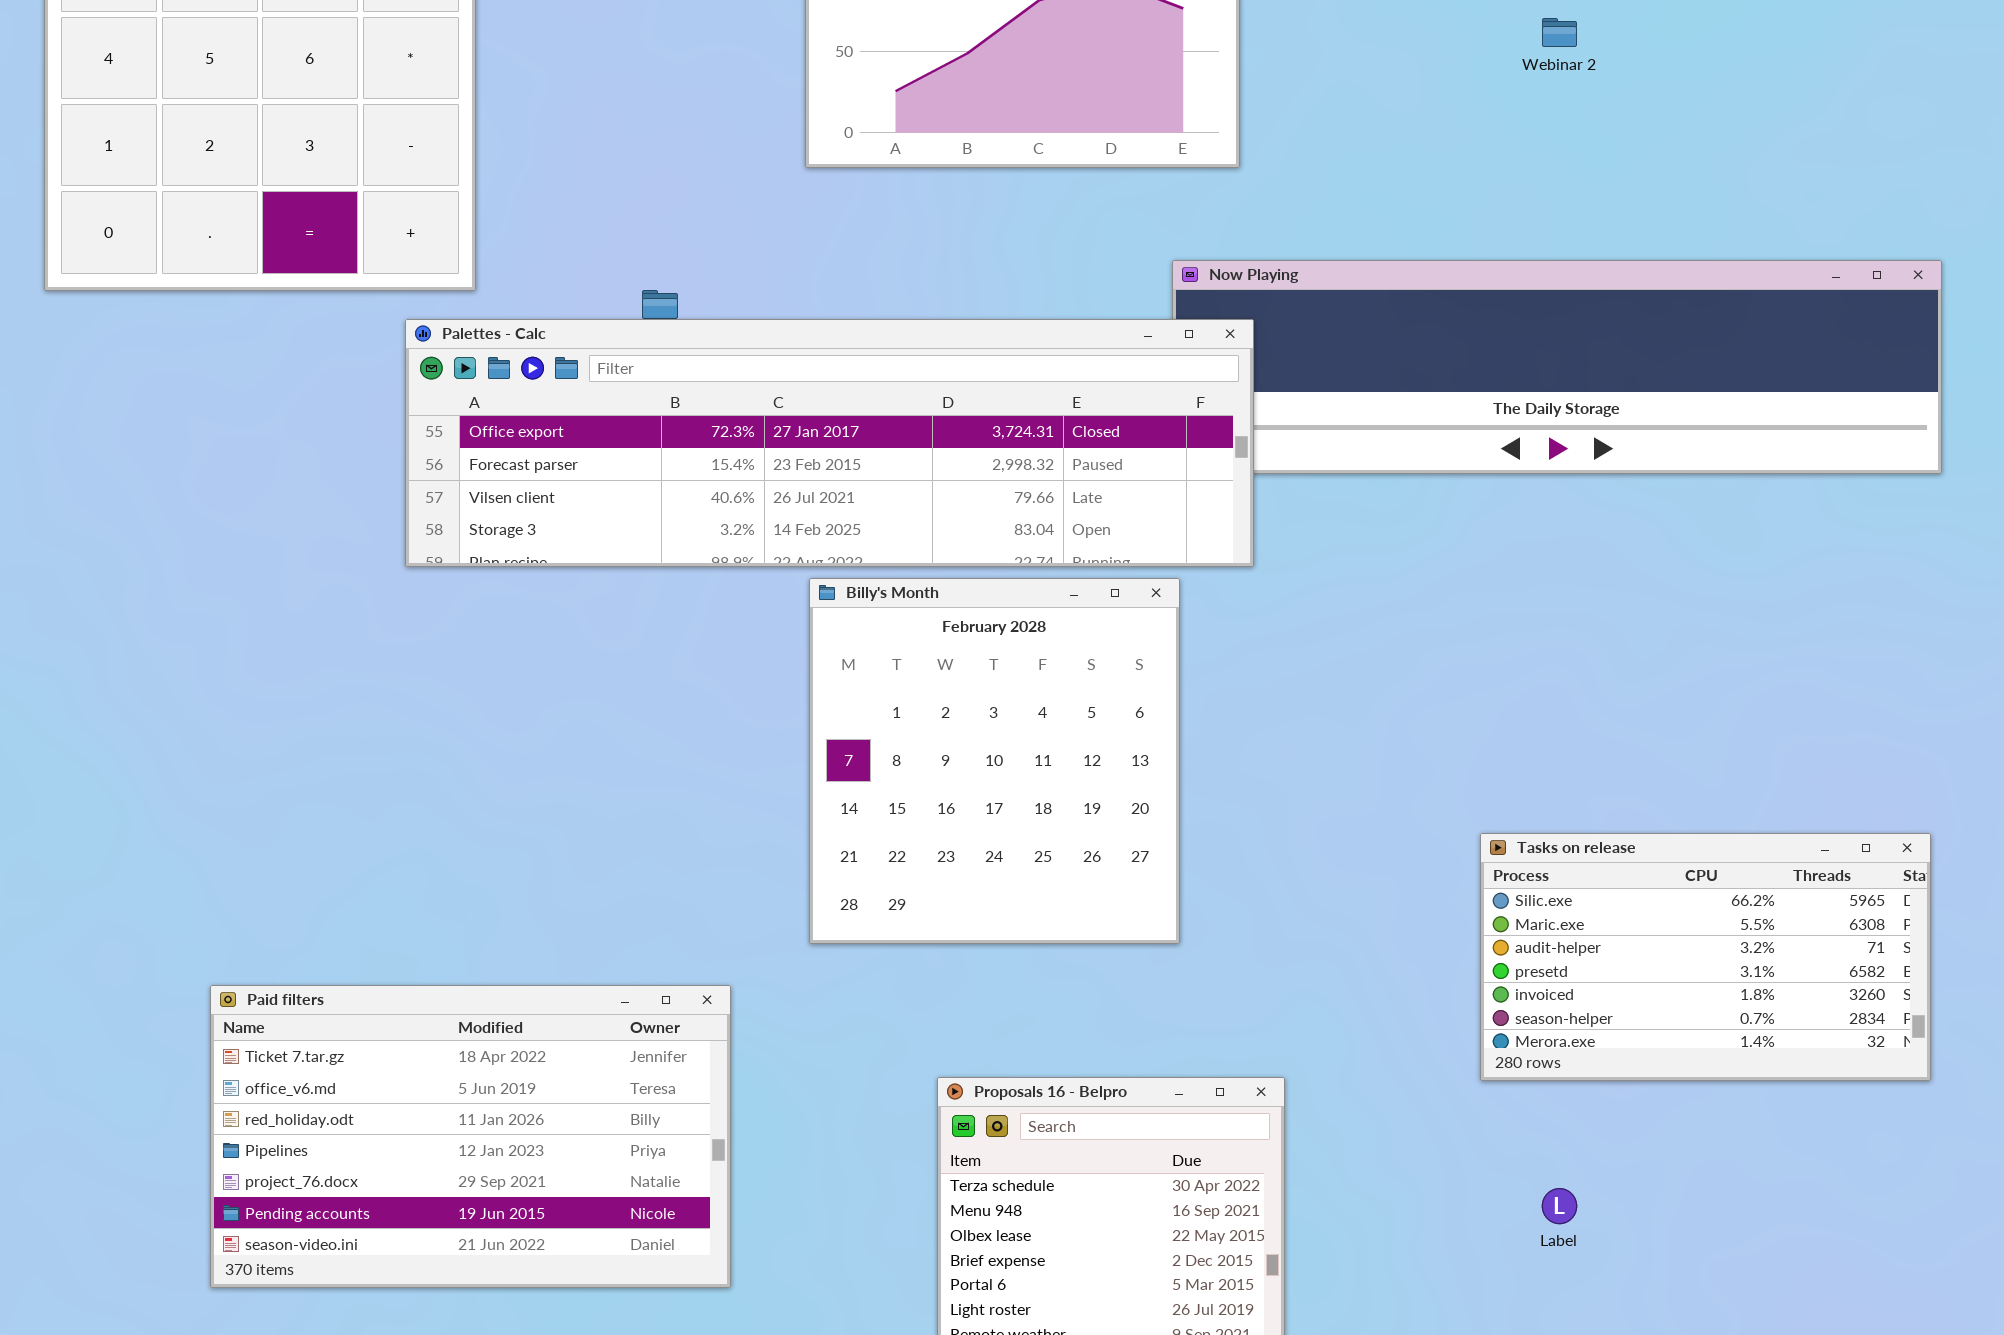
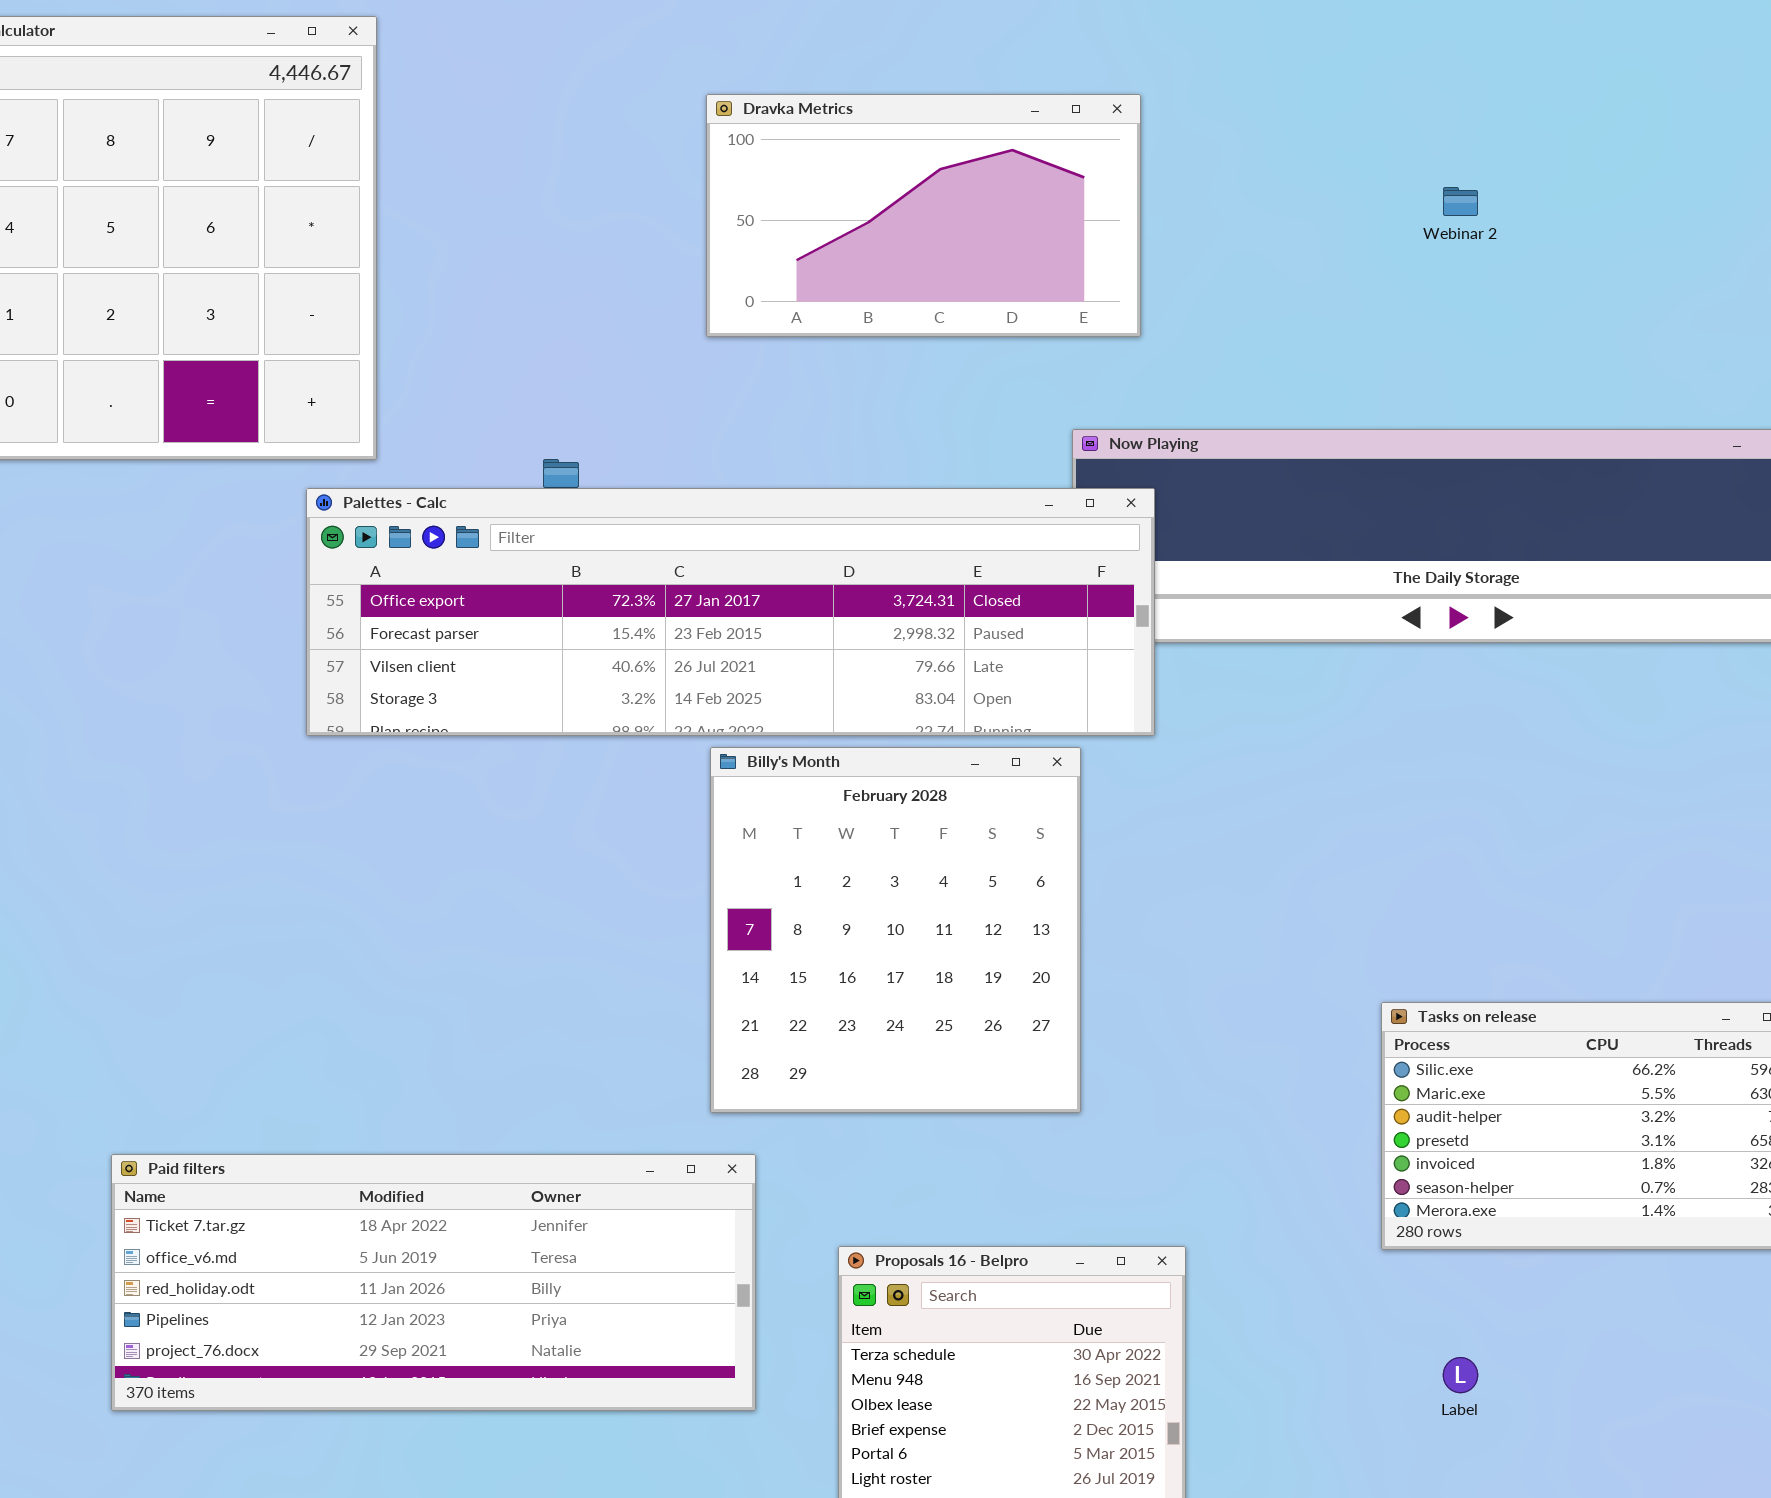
Paid filters: [210,985,731,1288] -> [111,1154,756,1411], resized

